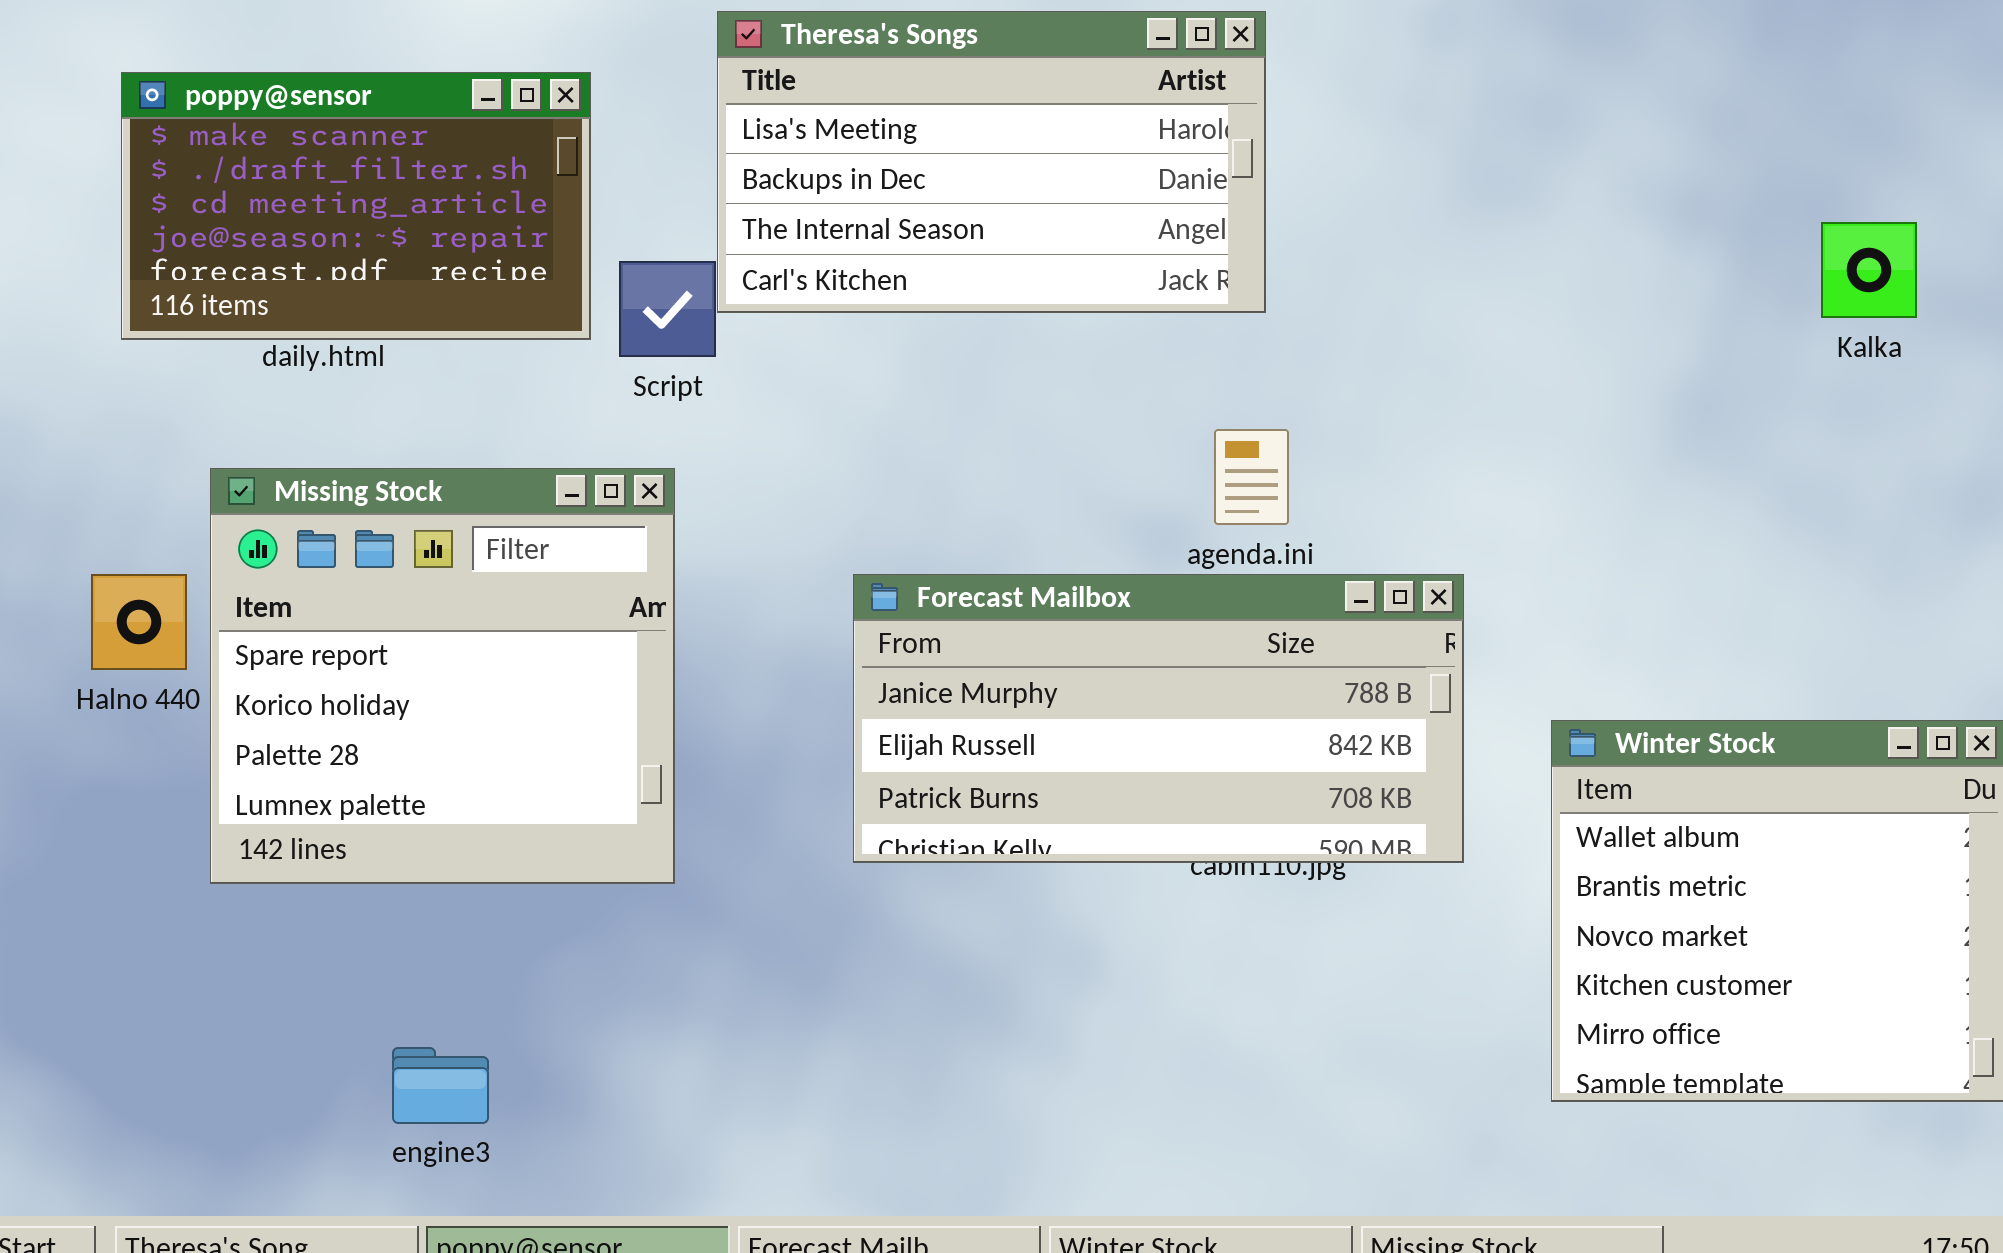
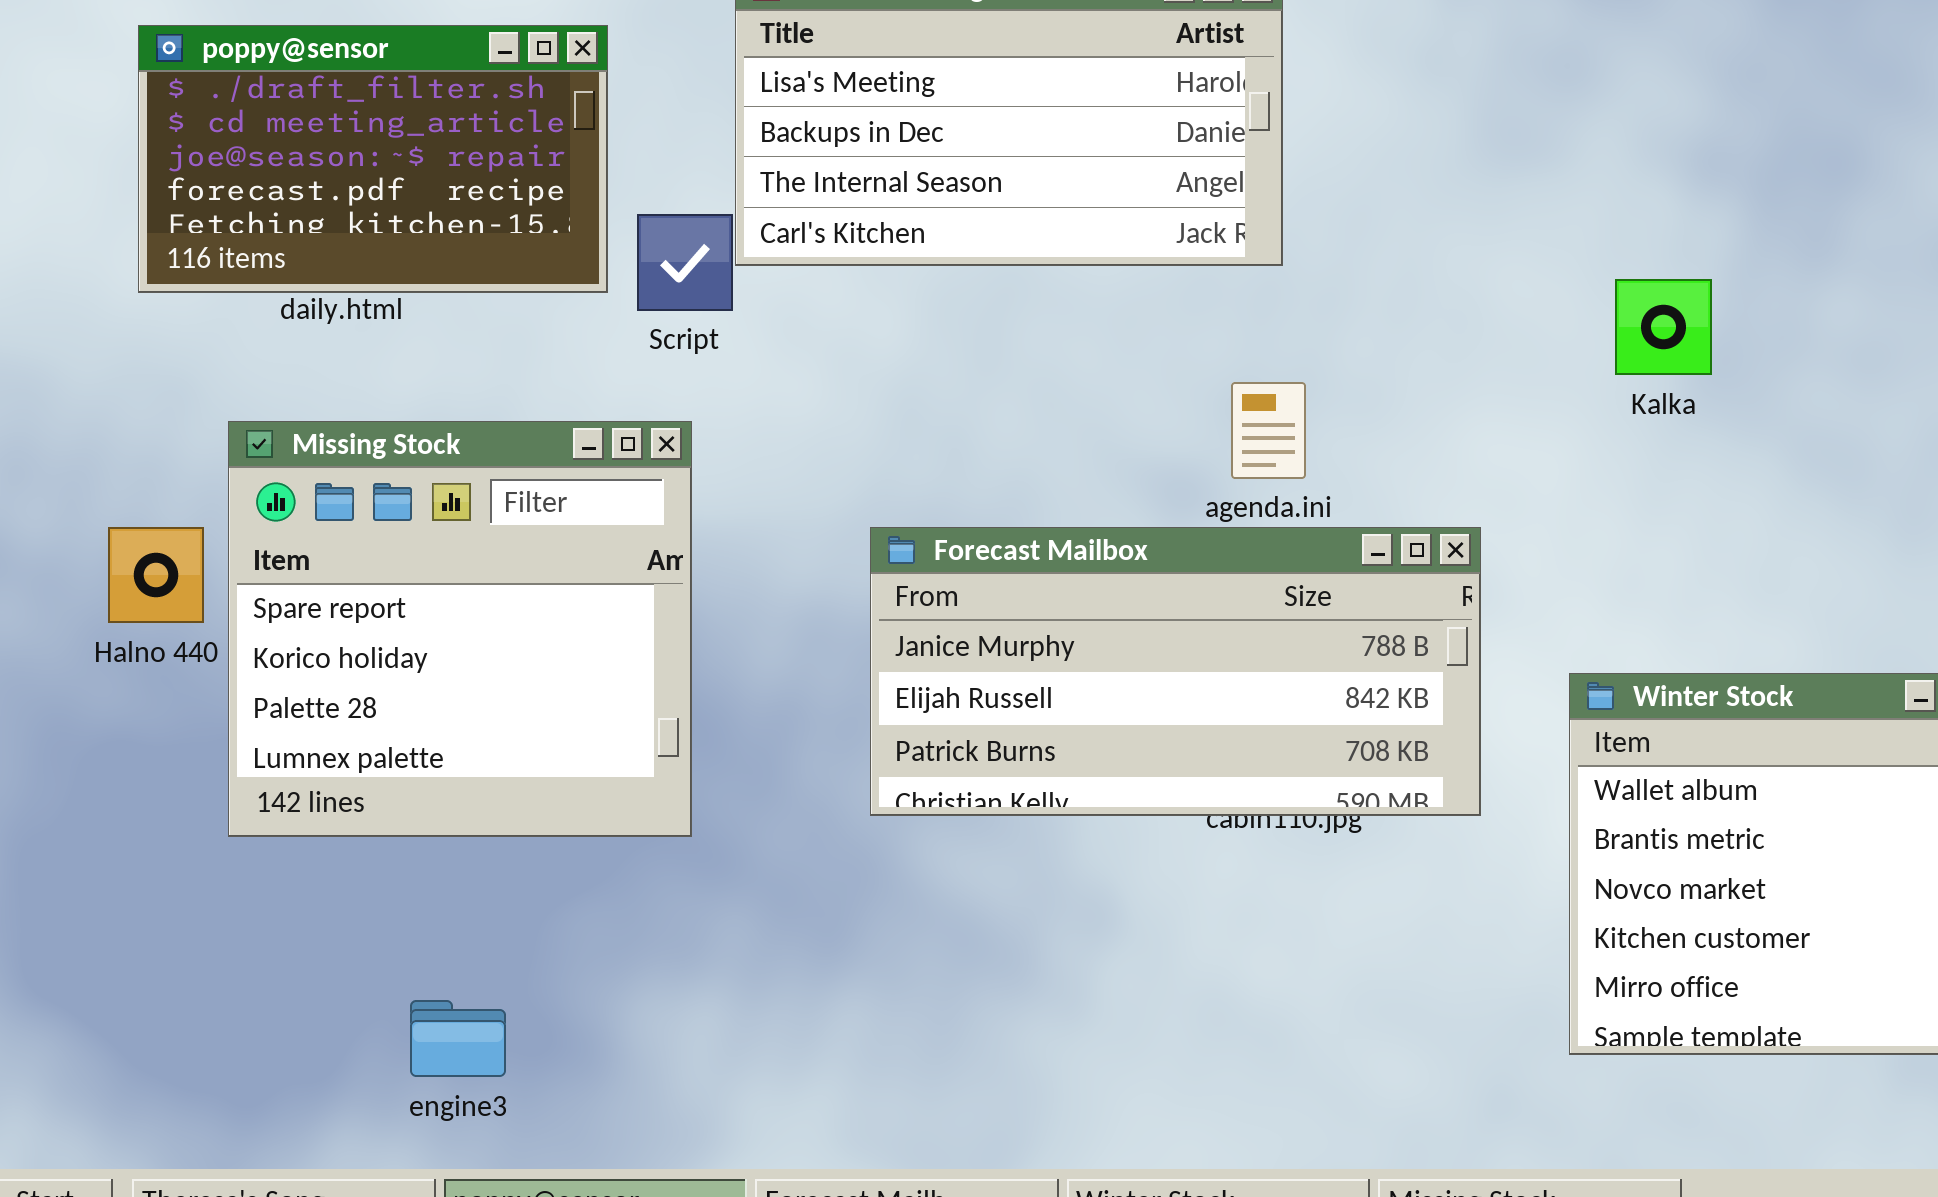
poppy@sensor: [121,72,591,340] -> [138,25,608,293], scrolled down 1 row
Kalka: [1821,222,1917,318] -> [1615,279,1712,375], moved

